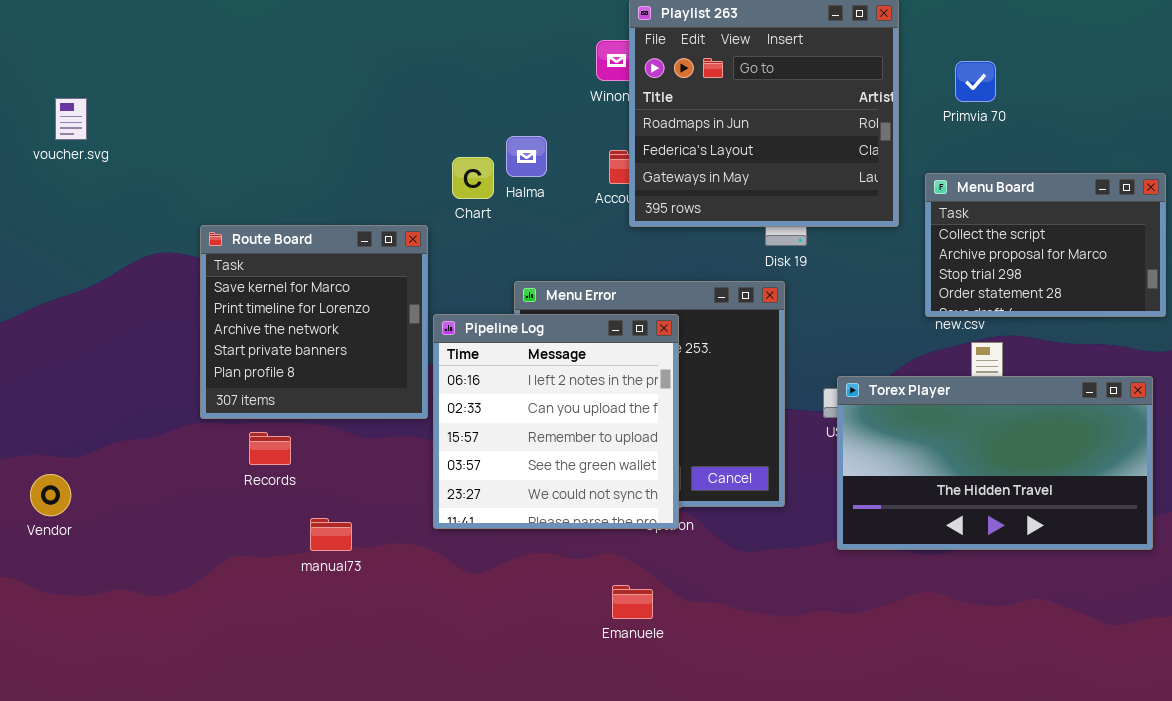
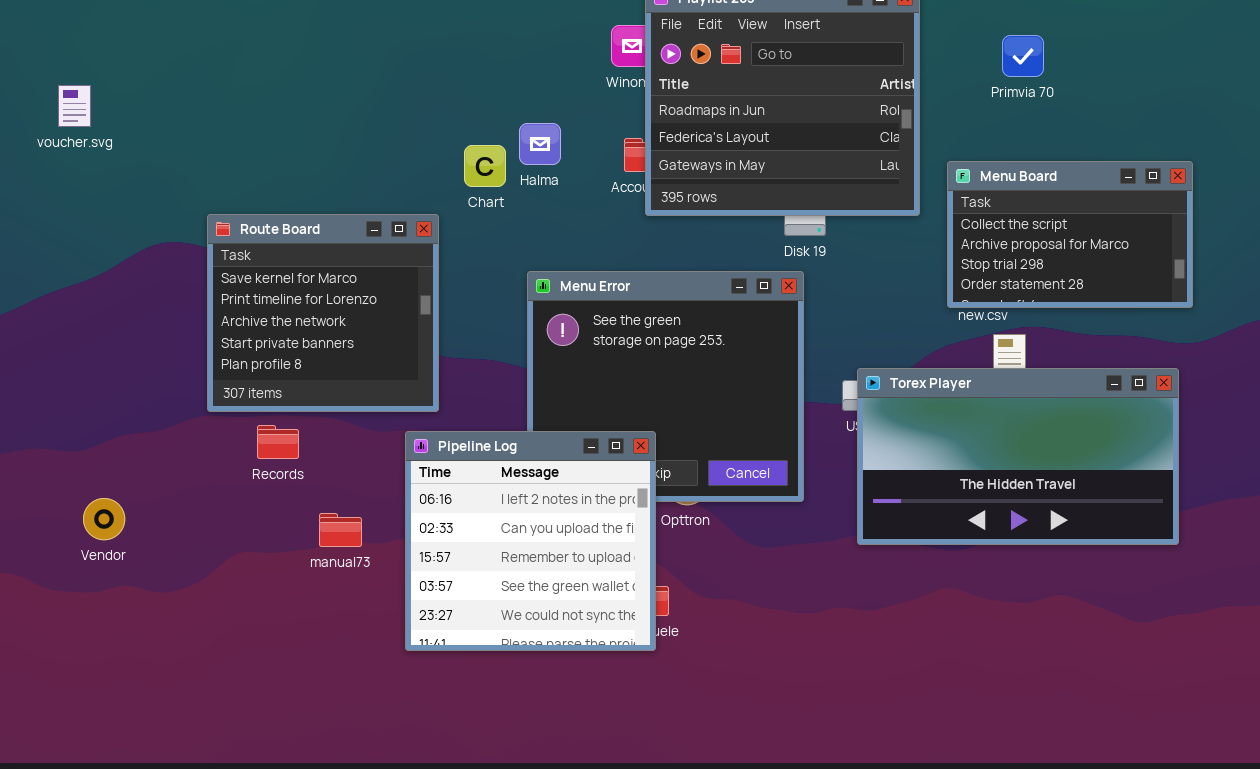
Primvia 70: [955,61,996,102] -> [1002,35,1044,77], moved
Pipeline Log: [433,314,679,529] -> [405,431,656,651], moved
Vendor: [30,474,71,516] -> [83,498,125,540], moved

